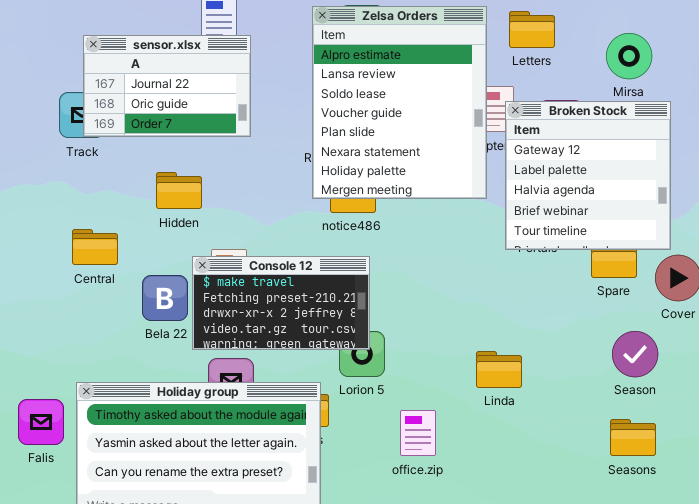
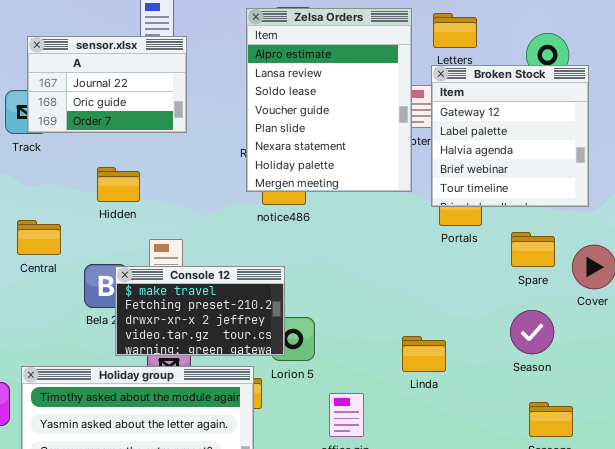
Broken Stock: [505,101,671,250] -> [431,65,589,207], moved
Console 12: [192,256,370,350] -> [115,266,285,356], moved
Season: [612,331,658,377] -> [510,310,554,354], moved

